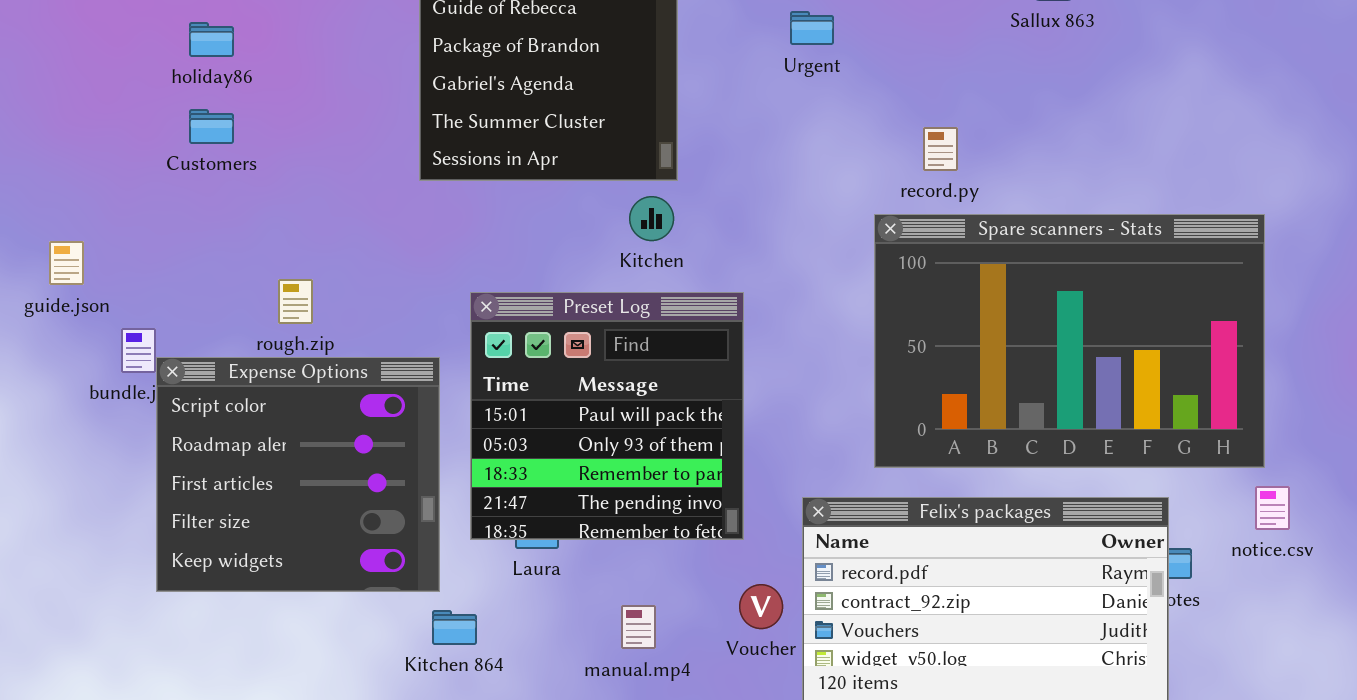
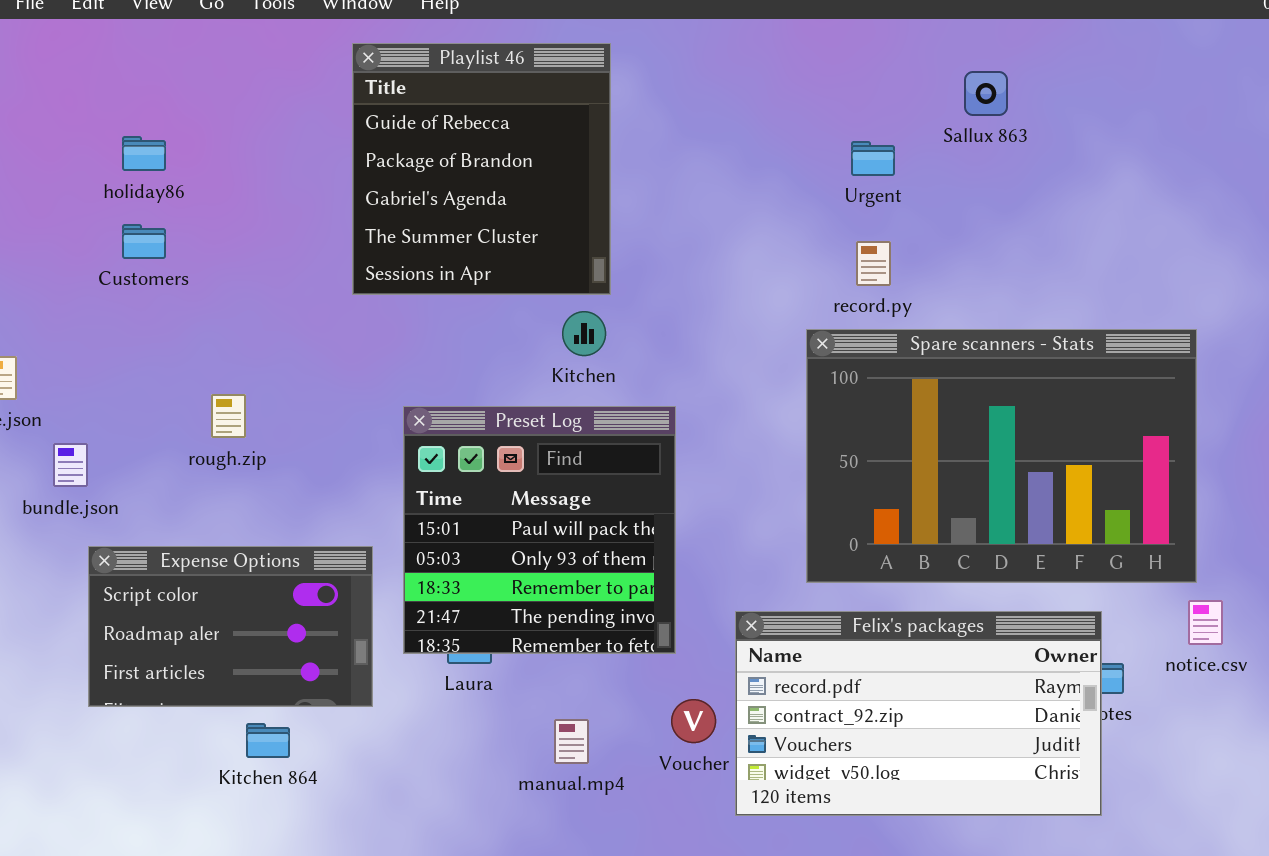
Urgent: [790,11,834,45] -> [851,141,895,176], moved
Expense Options: [156,357,440,592] -> [88,546,373,707], resized
Kitchen 864: [432,610,477,645] -> [246,723,290,758], moved

